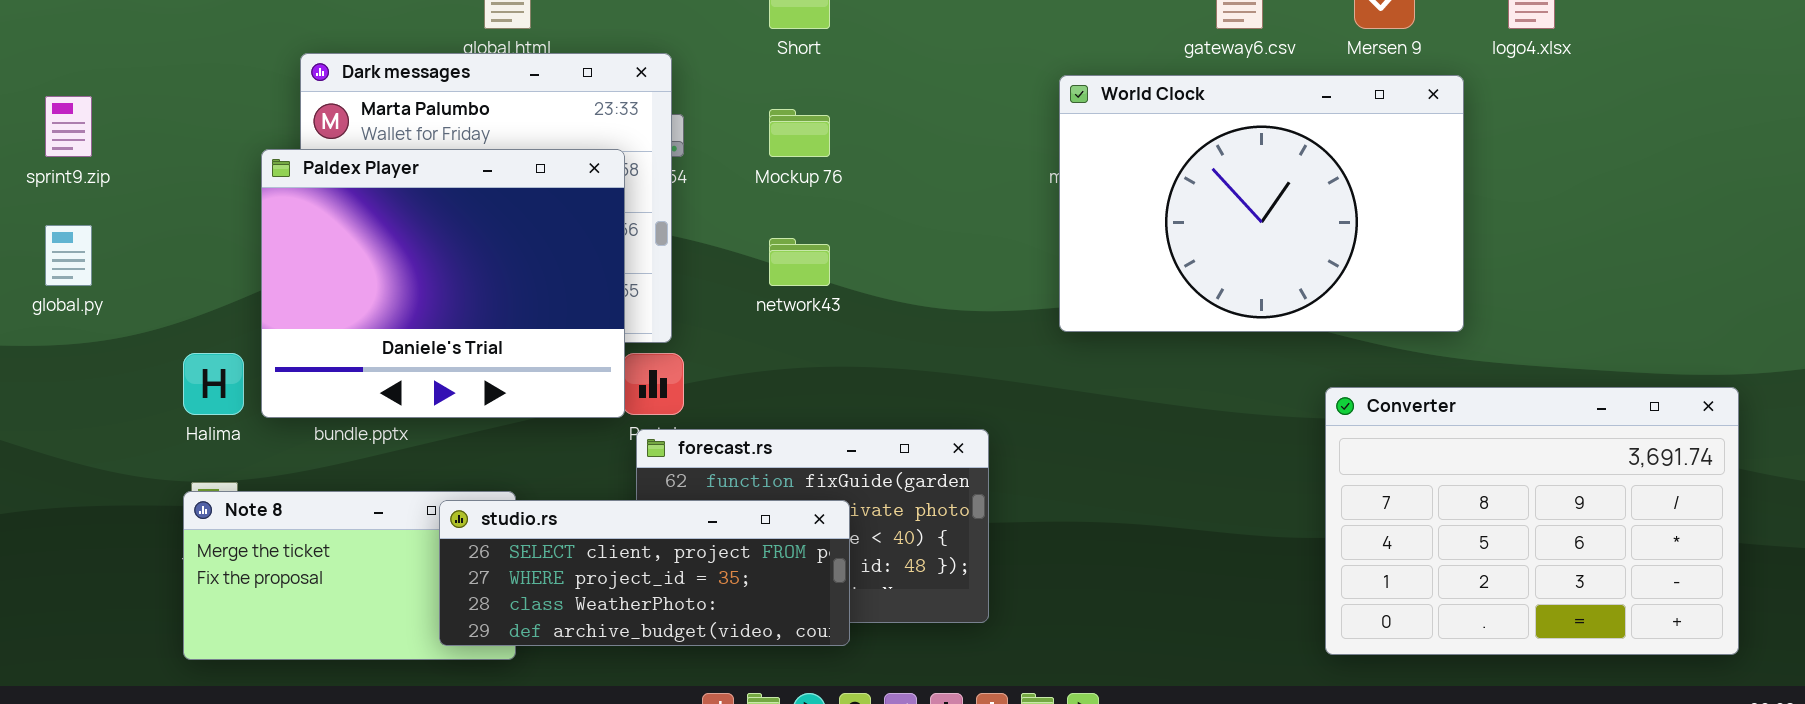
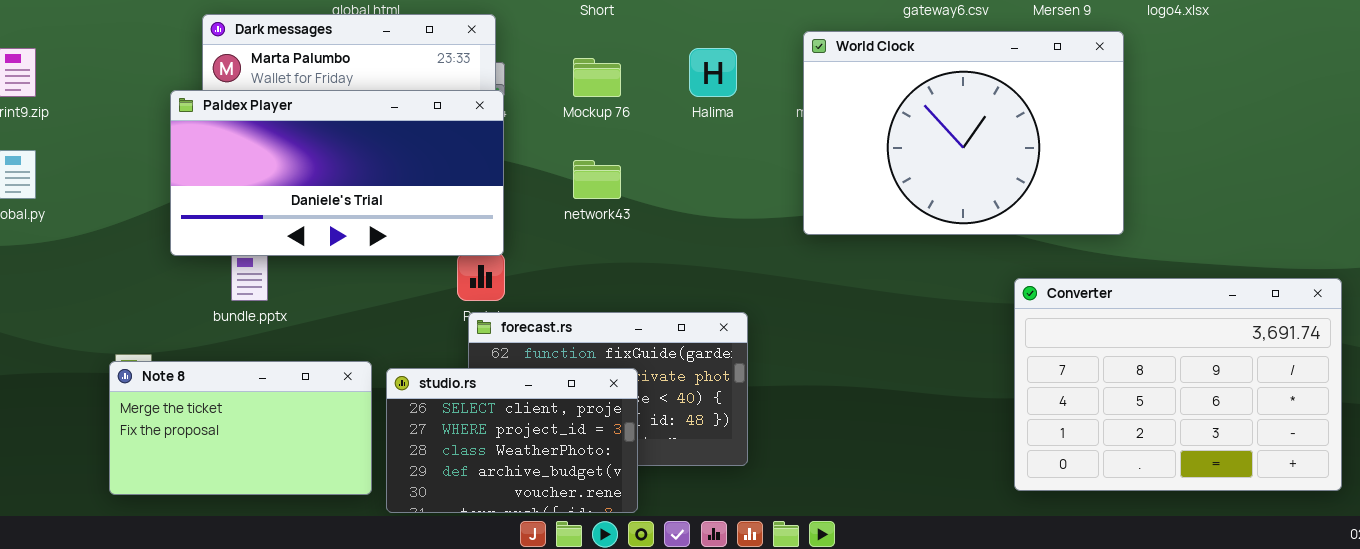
Paldex Player: [261,149,625,418] -> [170,90,504,256], resized
Halima: [183,353,244,415] -> [689,48,737,97], moved
studio.rs: [439,500,850,646] -> [386,368,638,513], resized

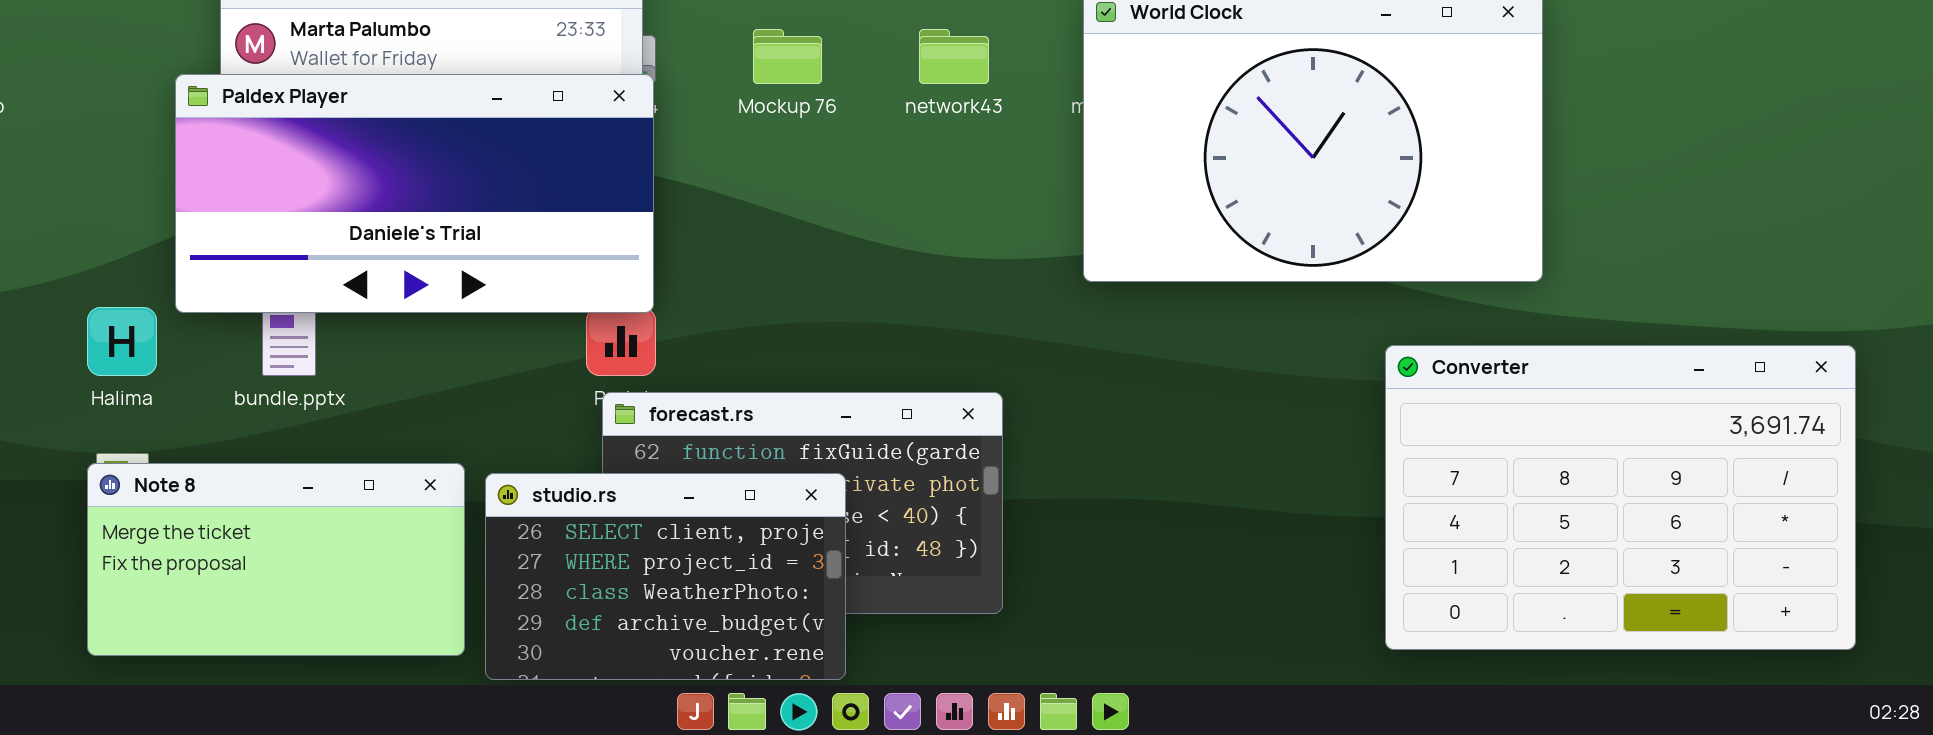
Halima: [689,48,737,97] -> [87,307,157,376], moved
network43: [573,160,621,199] -> [919,29,989,84], moved

